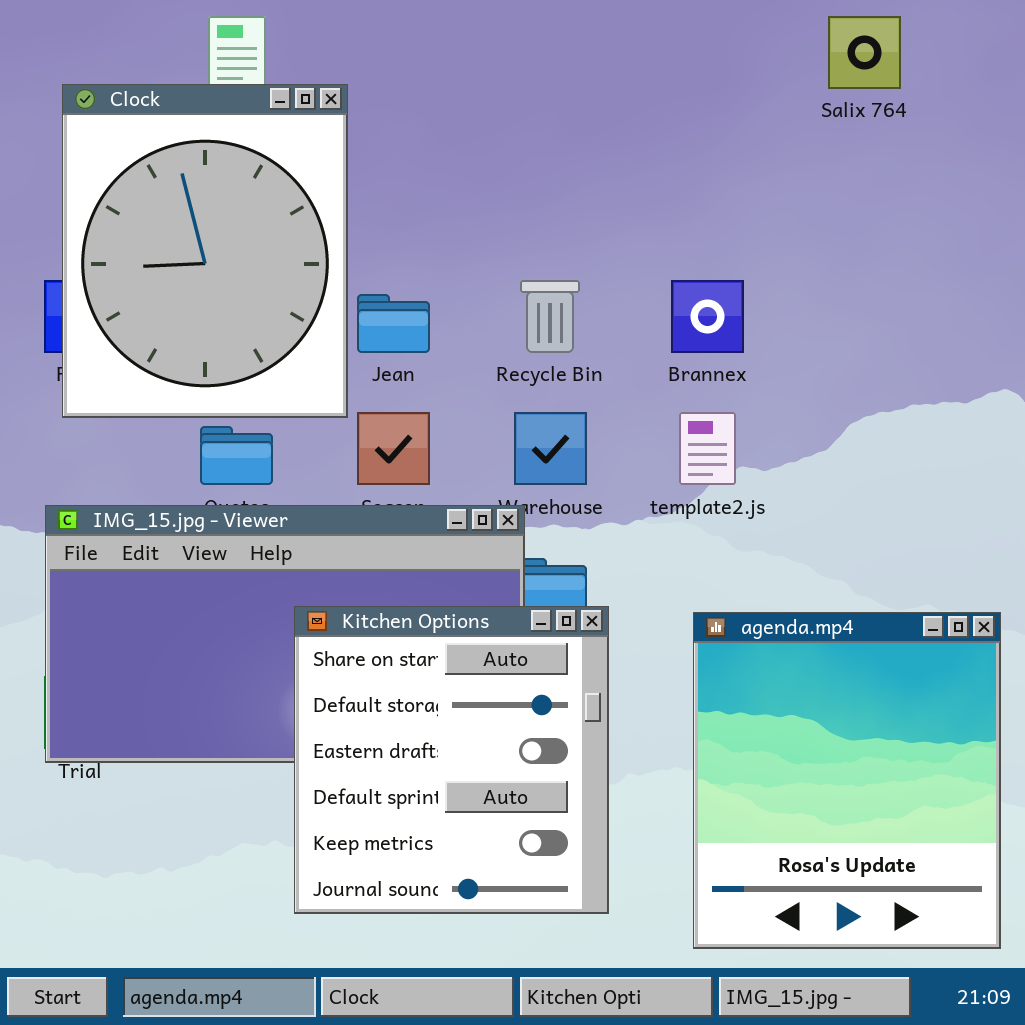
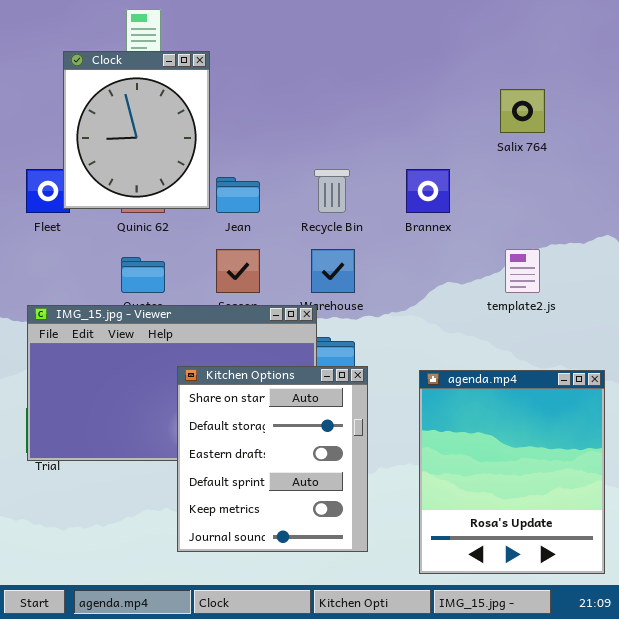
Salix 764: [828,16,901,89] -> [500,89,545,133], moved
Clock: [62,84,348,418] -> [63,51,210,209], resized
template2.js: [679,412,736,485] -> [505,249,540,293], moved

